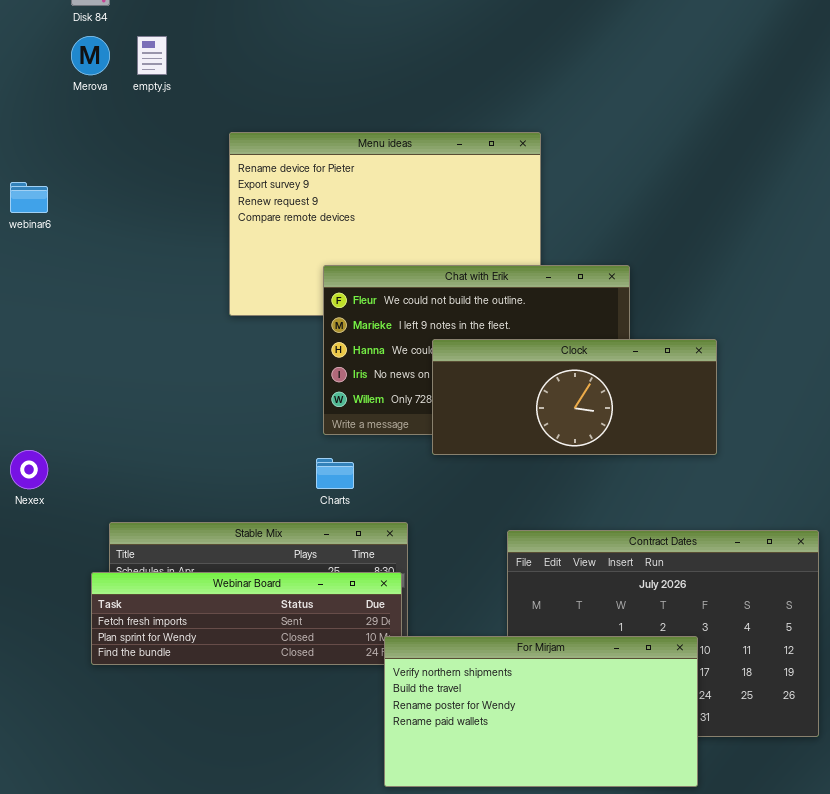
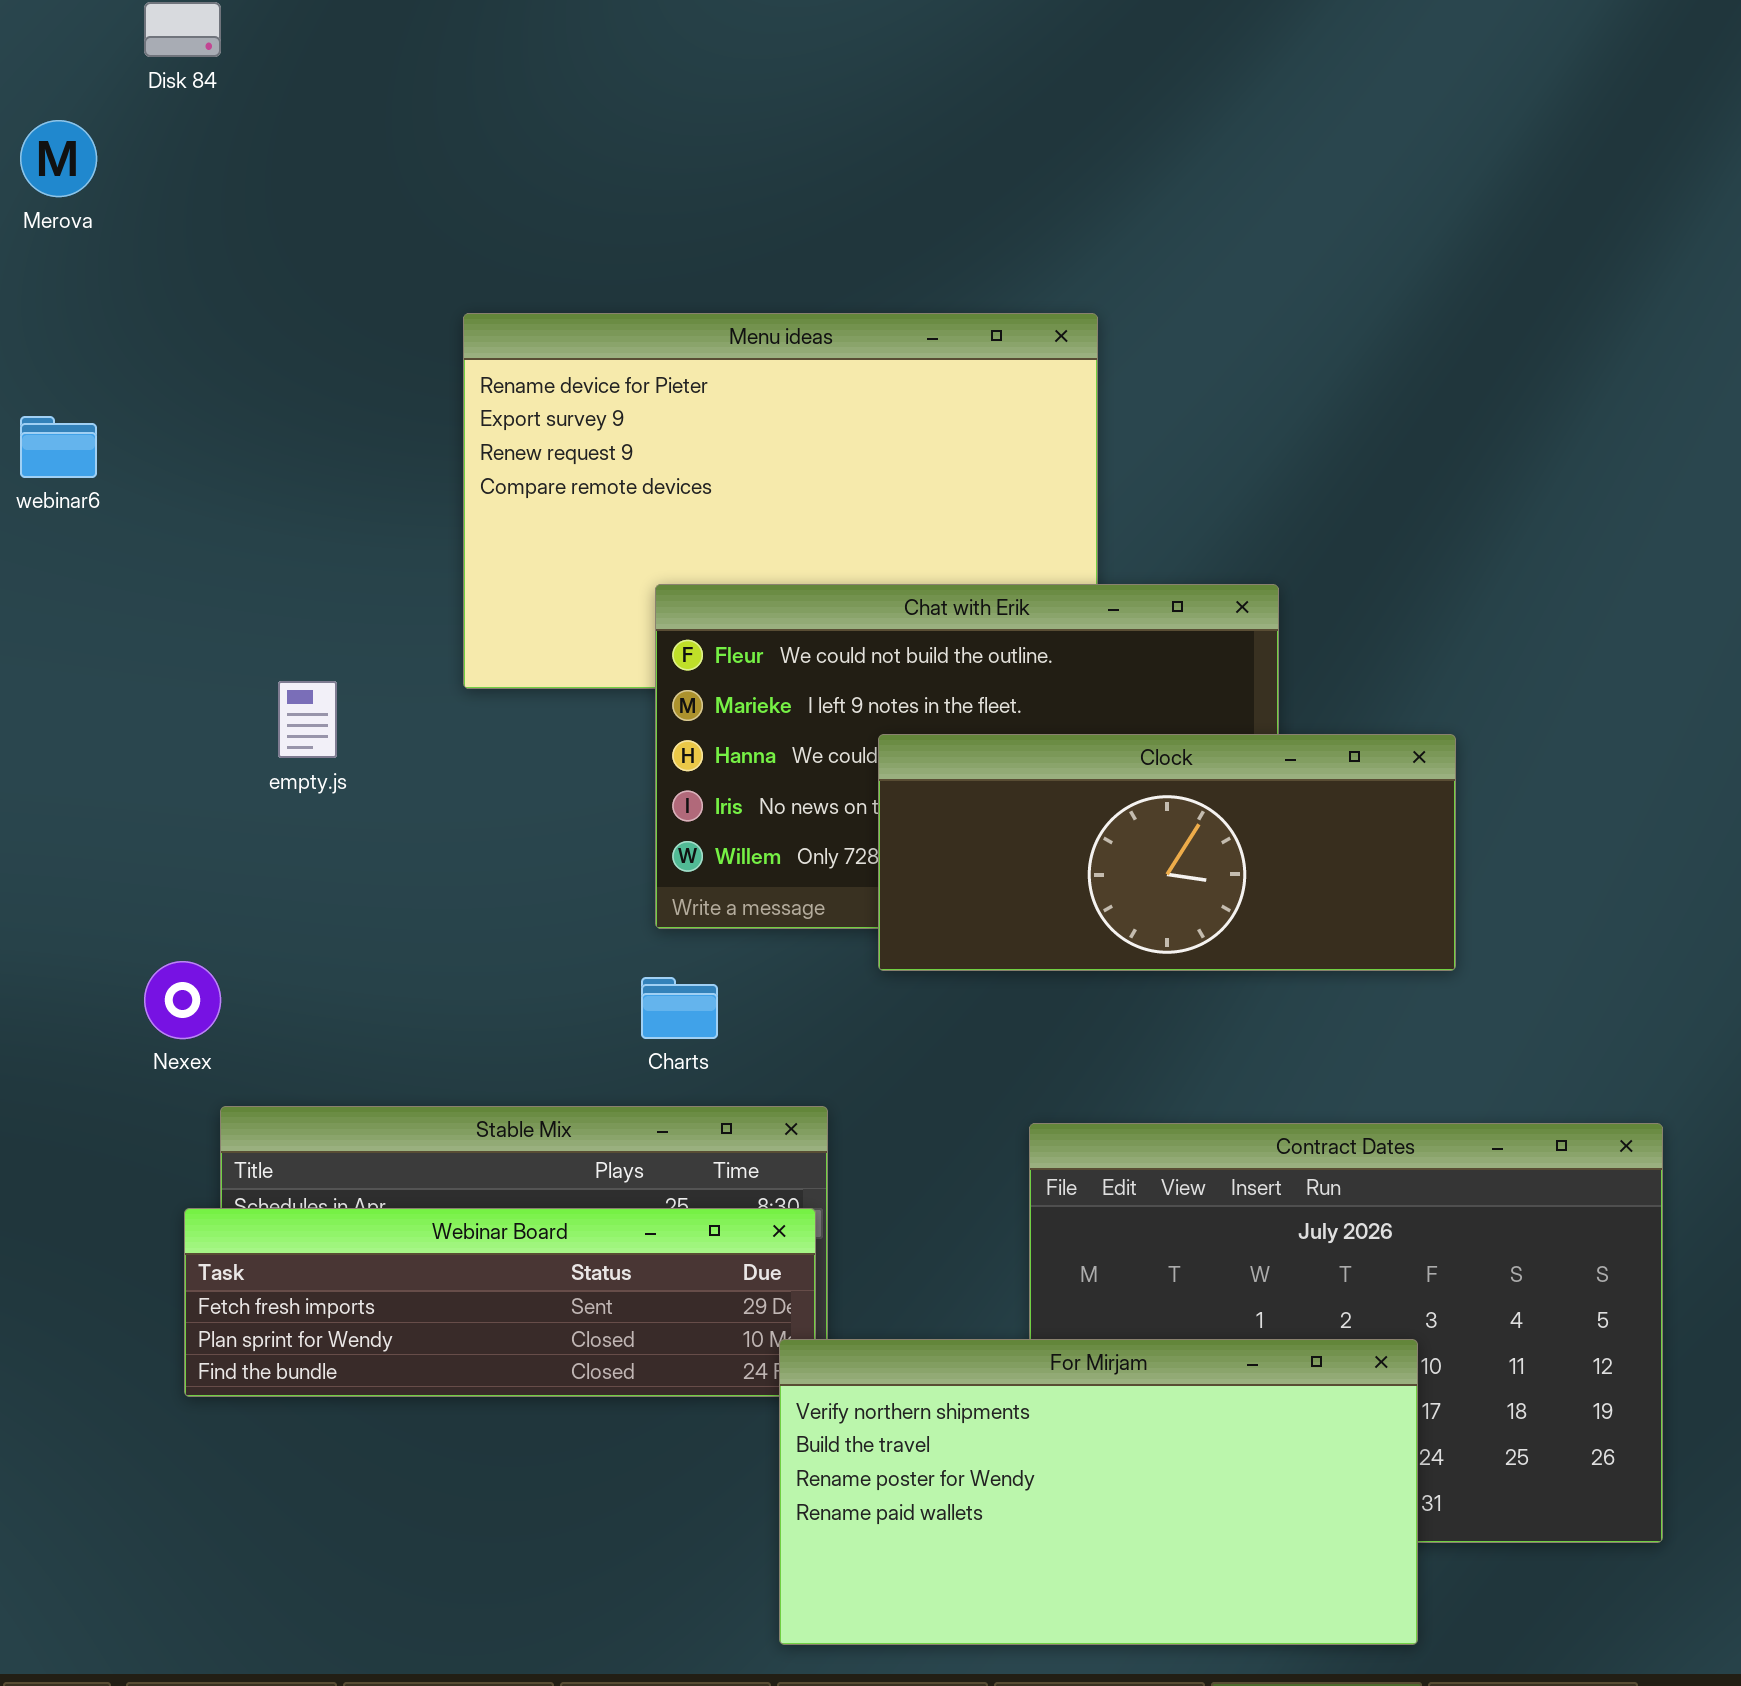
Merova: [71,36,110,75] -> [20,120,97,197], moved
empty.js: [137,36,167,75] -> [278,681,337,758], moved
Nexex: [10,450,48,489] -> [144,961,221,1039], moved

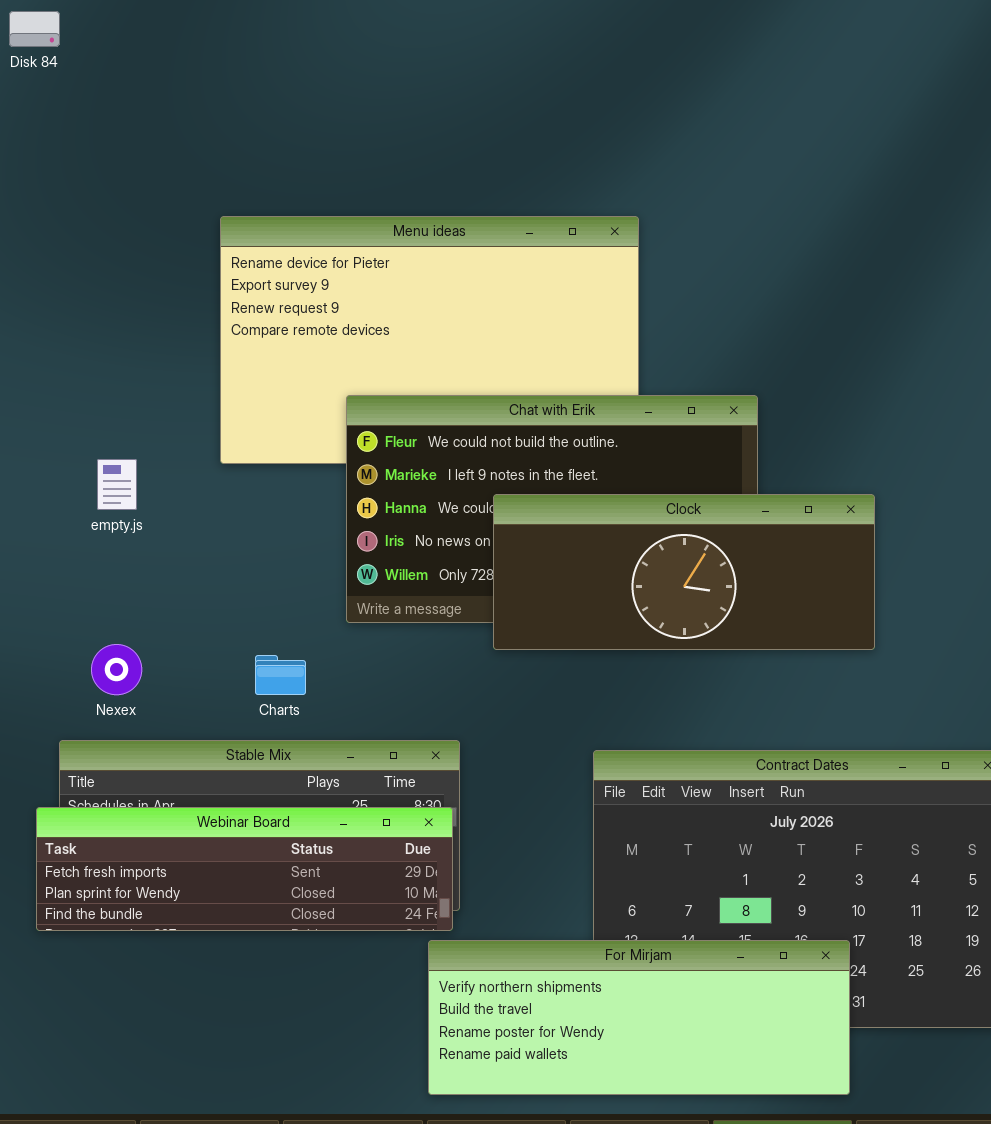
Nexex: [144,961,221,1039] -> [91,644,142,695], moved
Charts: [641,977,718,1039] -> [255,655,306,695], moved
For Mirjam: [779,1339,1418,1645] -> [428,940,850,1095], resized

